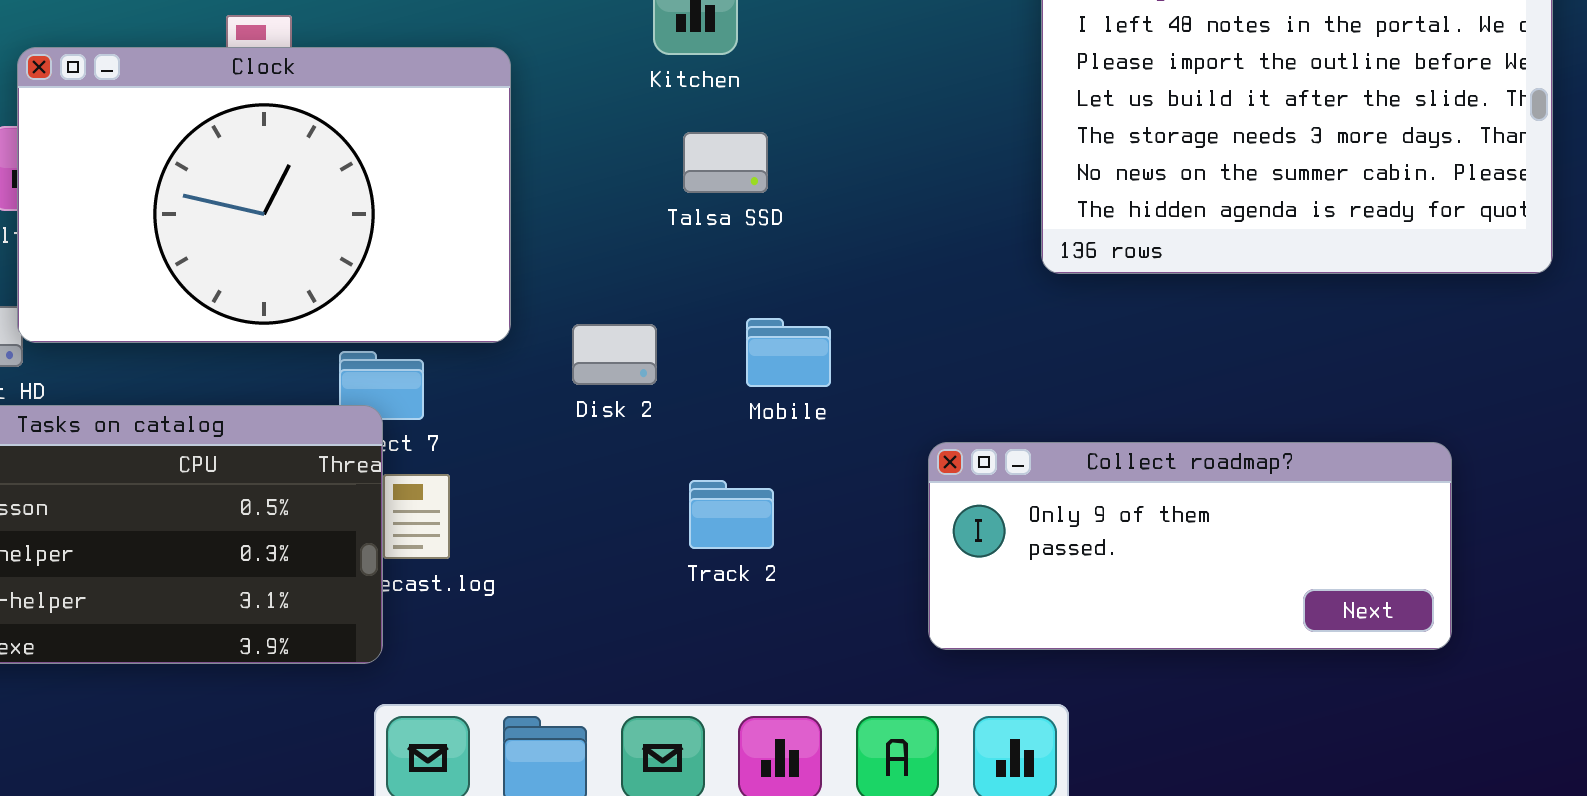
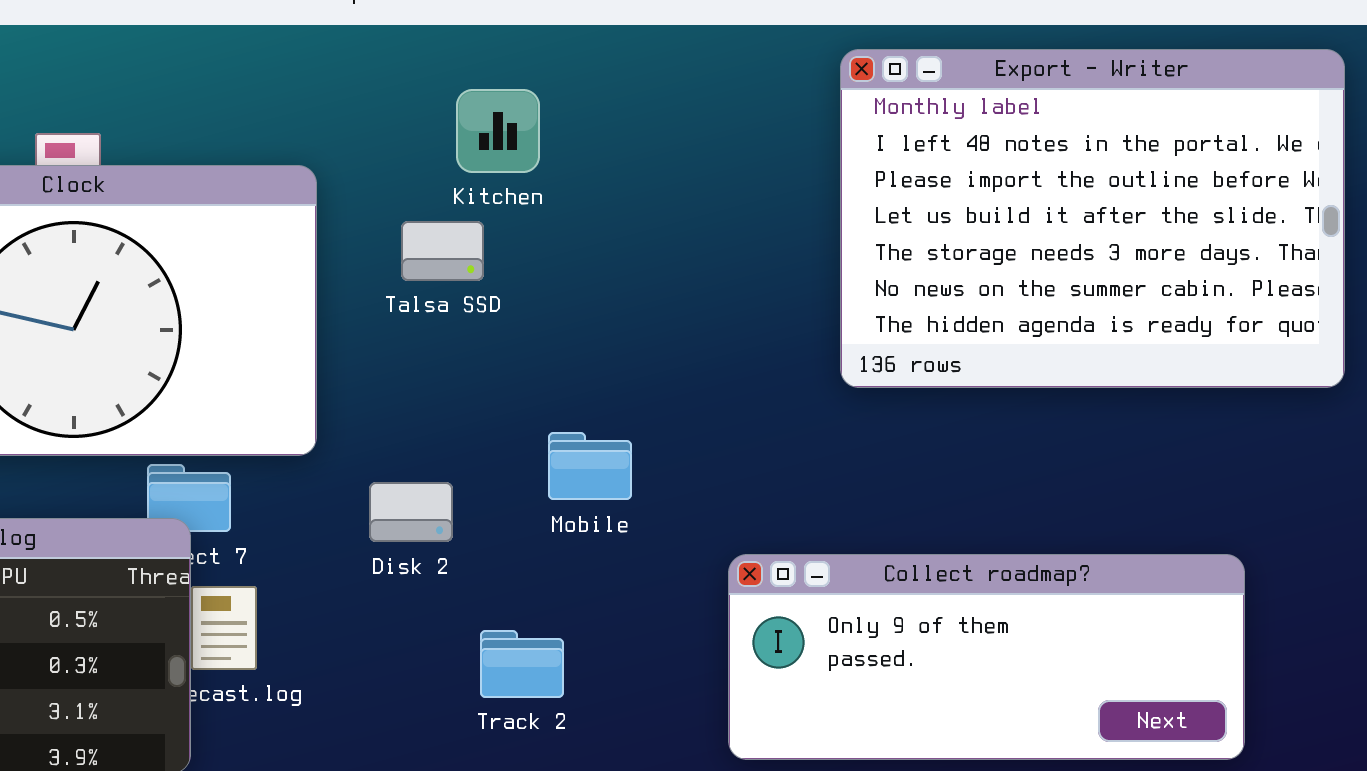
Talsa SSD: [683,132,768,193] -> [401,221,484,281], moved
Disk 2: [572,324,657,385] -> [369,482,453,542], moved
Track 2: [689,480,774,549] -> [480,630,564,698], moved

